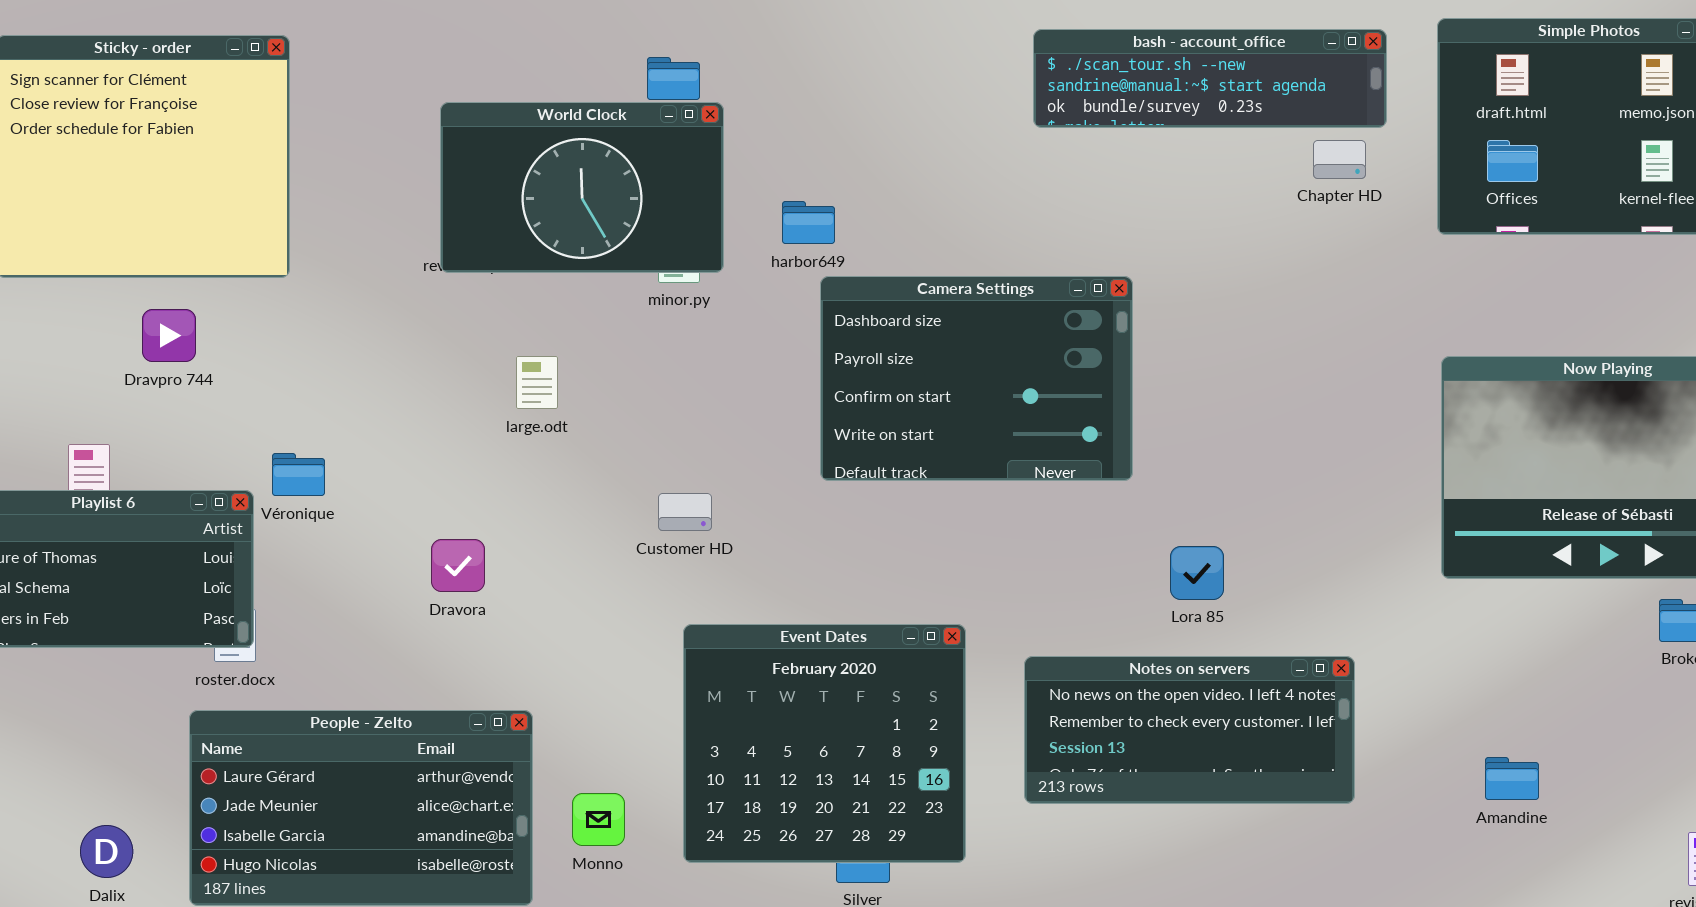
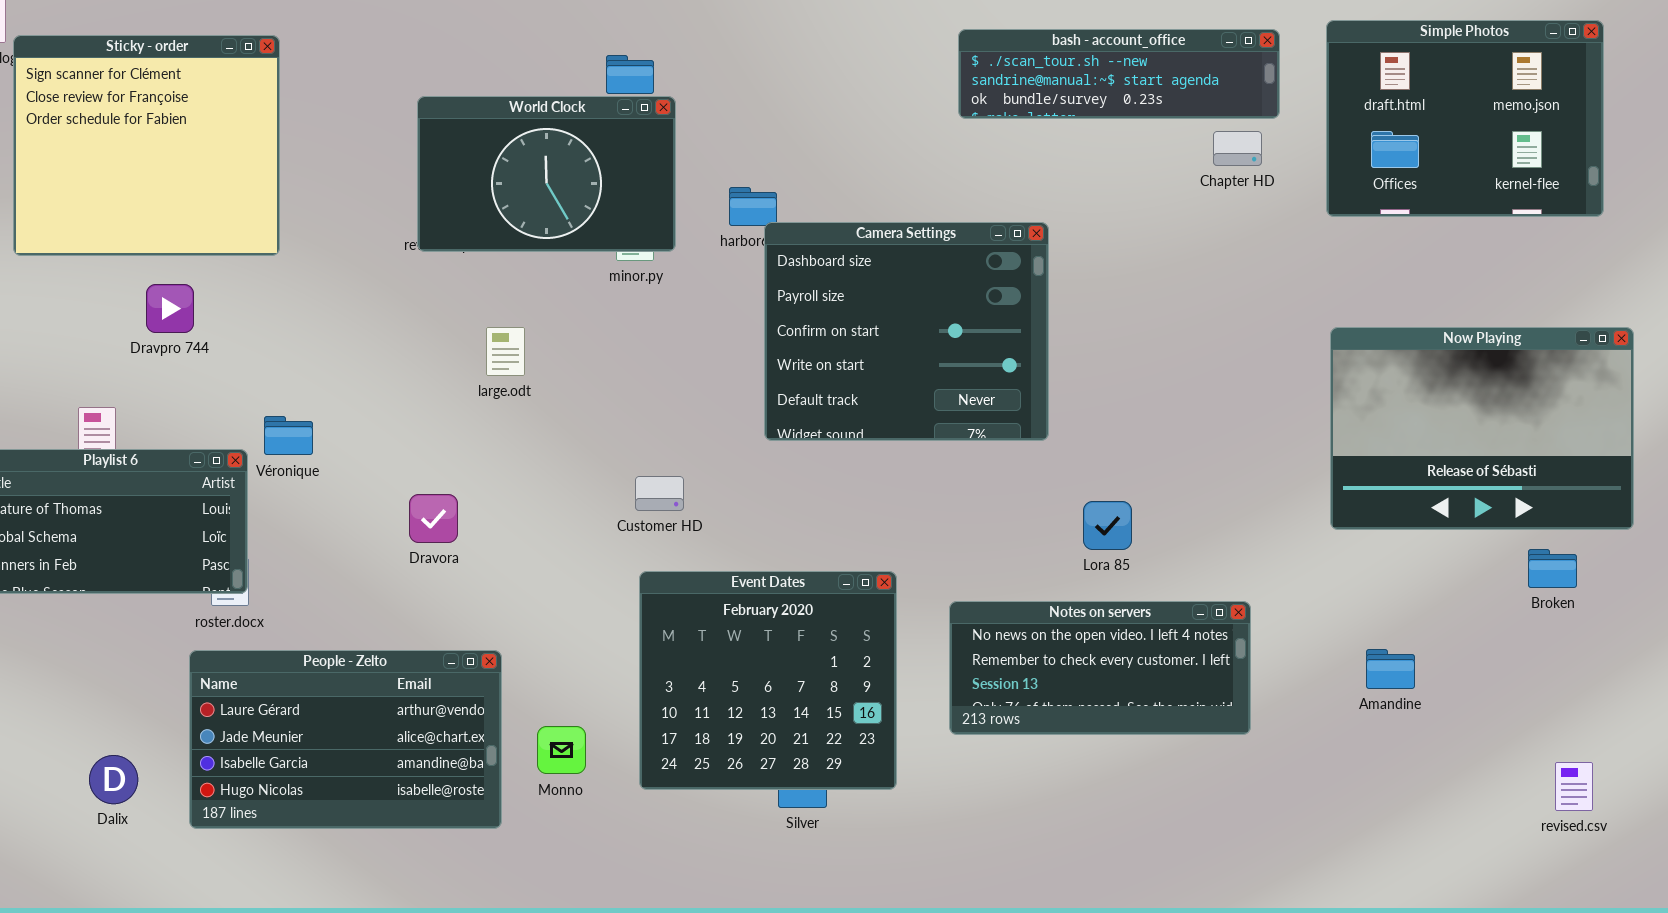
Camera Settings: [820,276,1133,481] -> [764,222,1049,441], resized
Customer HD: [658,493,712,531] -> [635,476,684,511], moved
Amandine: [1485,757,1539,800] -> [1366,649,1415,689], moved

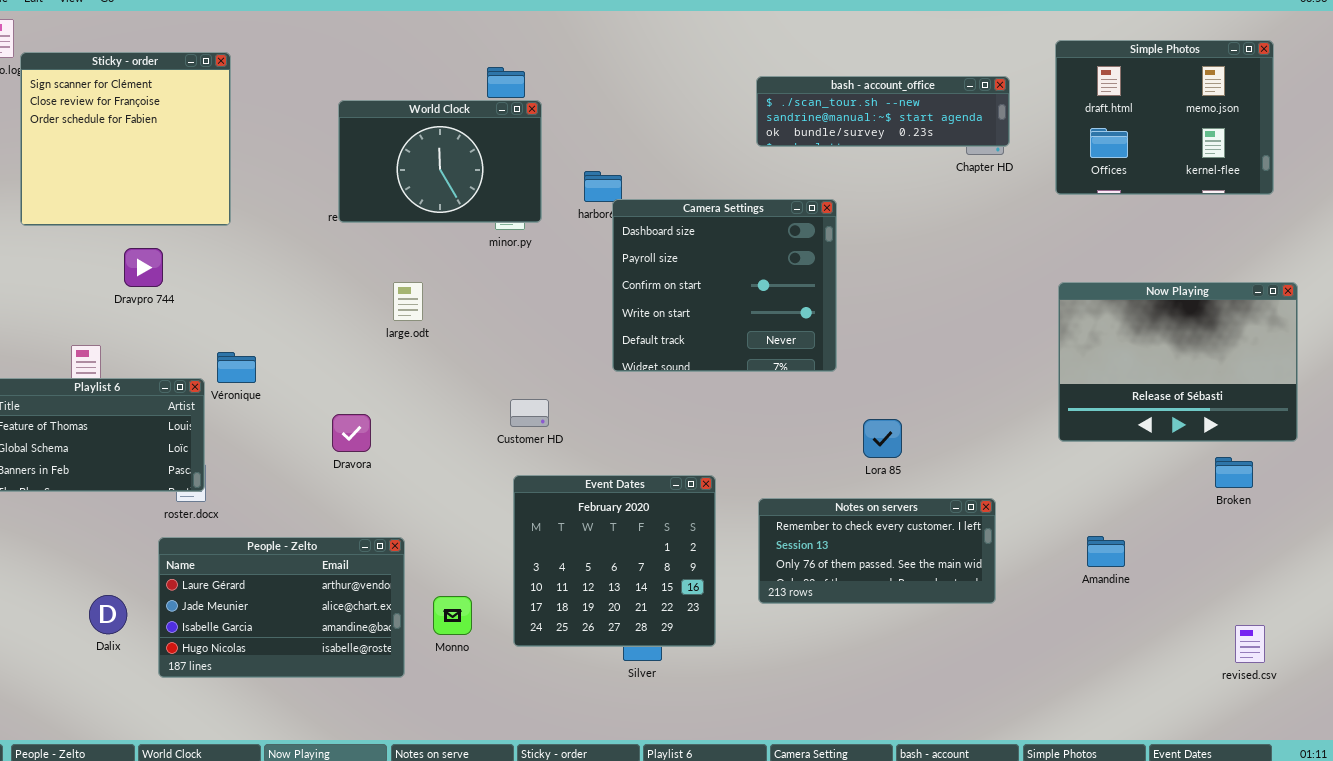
bash - account_office: [958,29,1280,119] -> [756,76,1010,147], moved
Notes on servers: [949,601,1251,735] -> [758,498,996,604], scrolled down 1 row
Dalix: [89,755,138,804] -> [89,595,127,634], moved

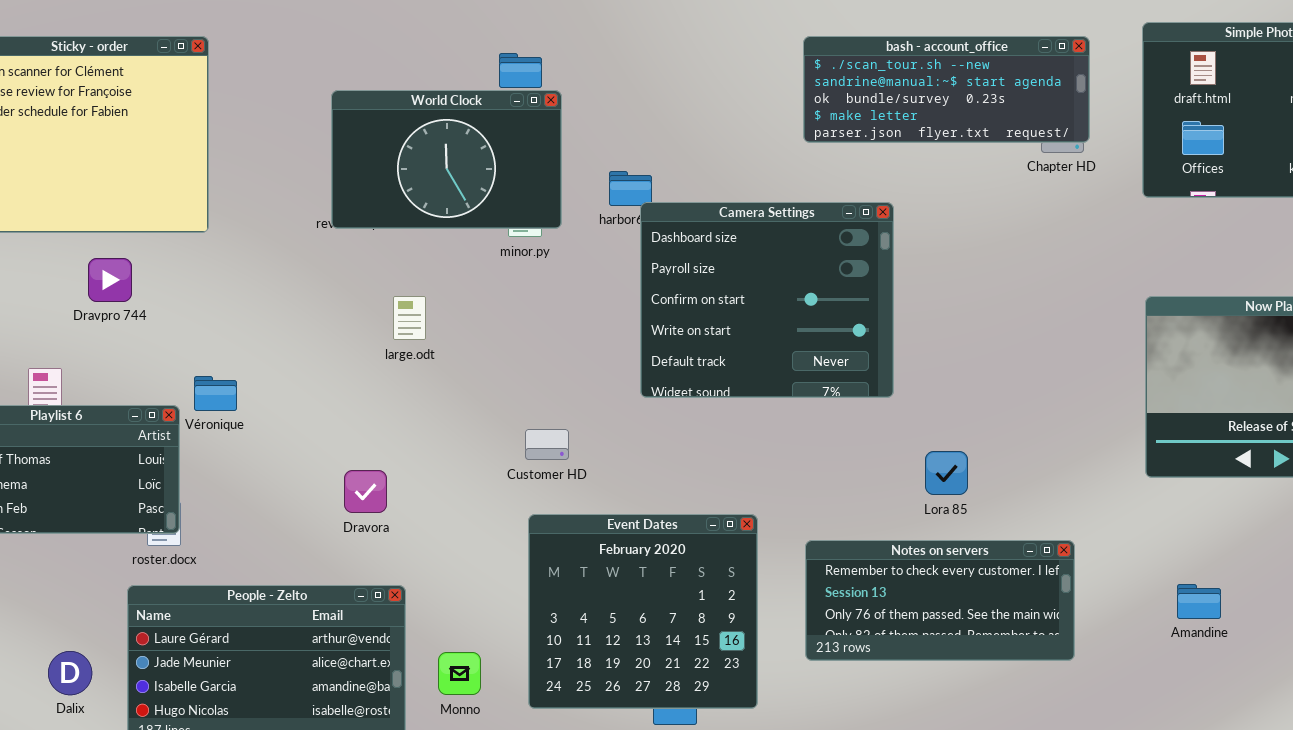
bash - account_office: [756,76,1010,147] -> [803,36,1090,143], resized
Dravora: [332,414,371,452] -> [344,470,387,513], moved

